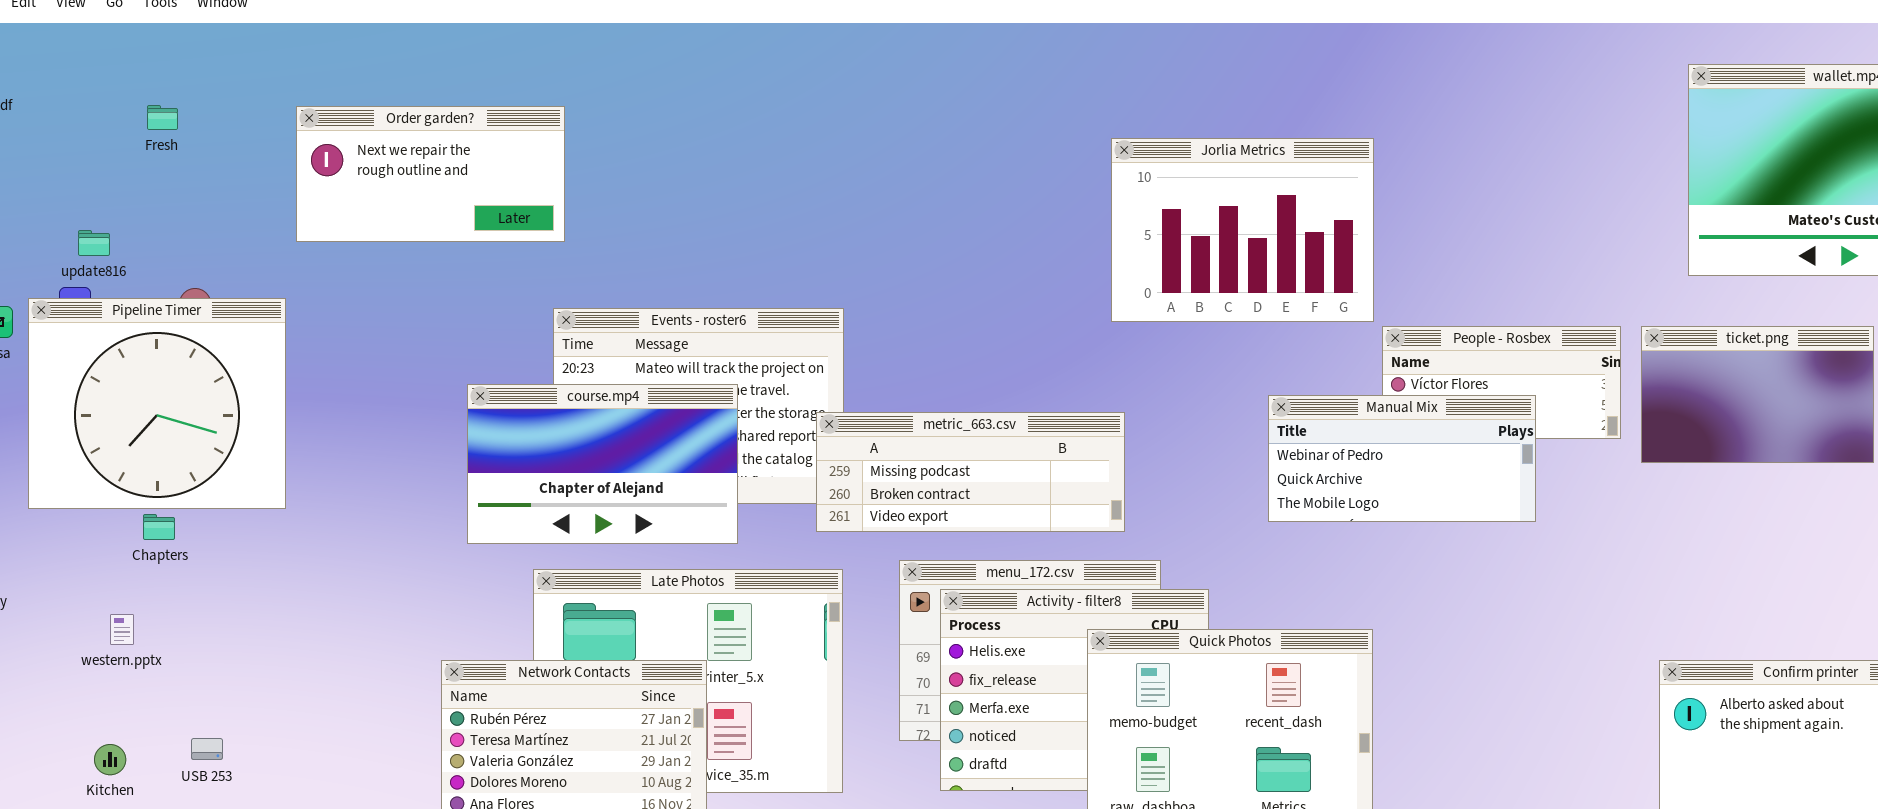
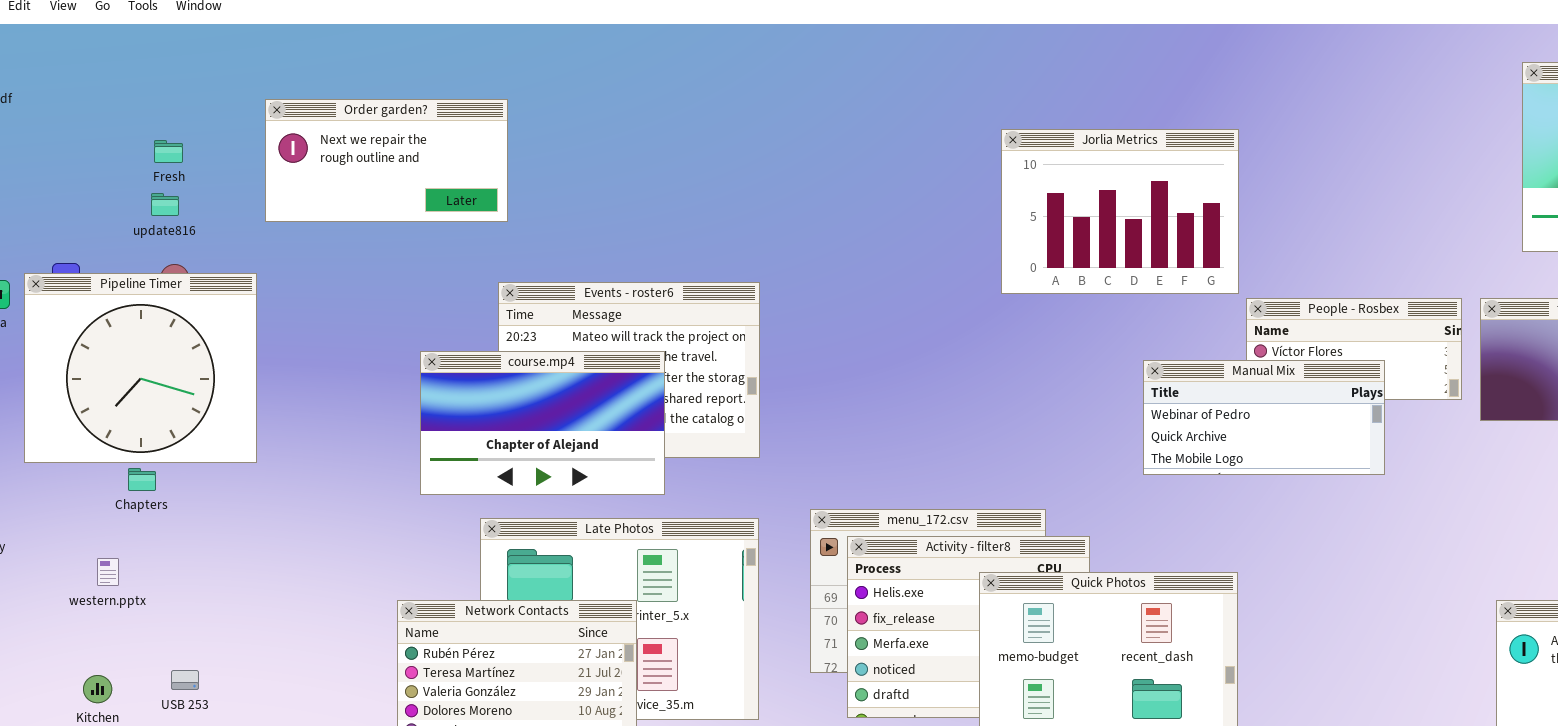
Fresh: [147,105,178,130] -> [154,140,183,163], moved
update816: [78,230,110,256] -> [151,193,179,216], moved
metric_663.csv: [816,412,1125,532] -> none, closed

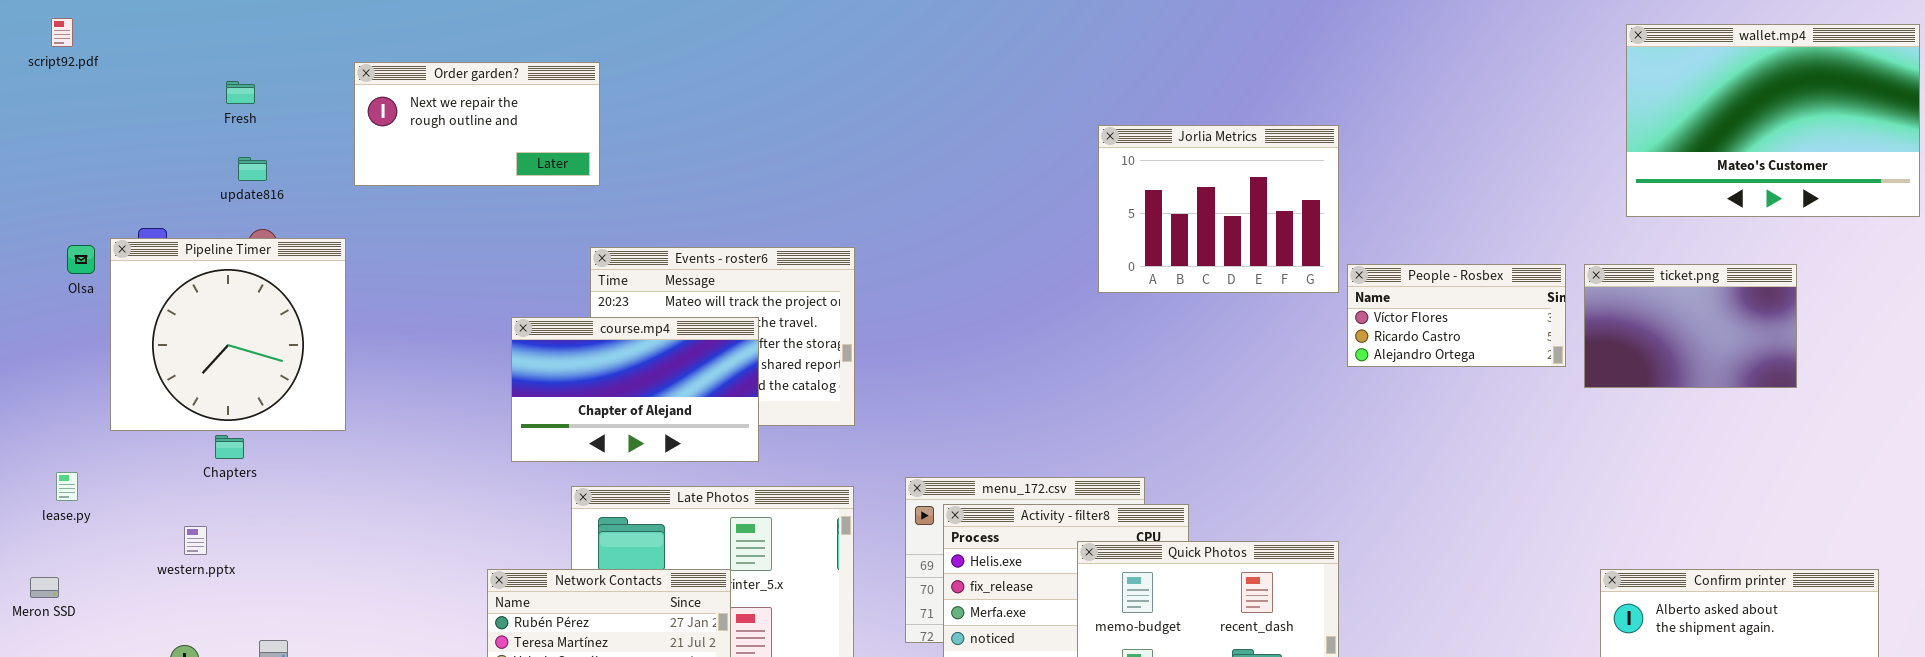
Jorlia Metrics: [1001,129,1239,294] -> [1098,125,1339,293], moved
Fresh: [154,140,183,163] -> [226,81,255,104], moved
Manual Mix: [1143,360,1385,475] -> none, closed

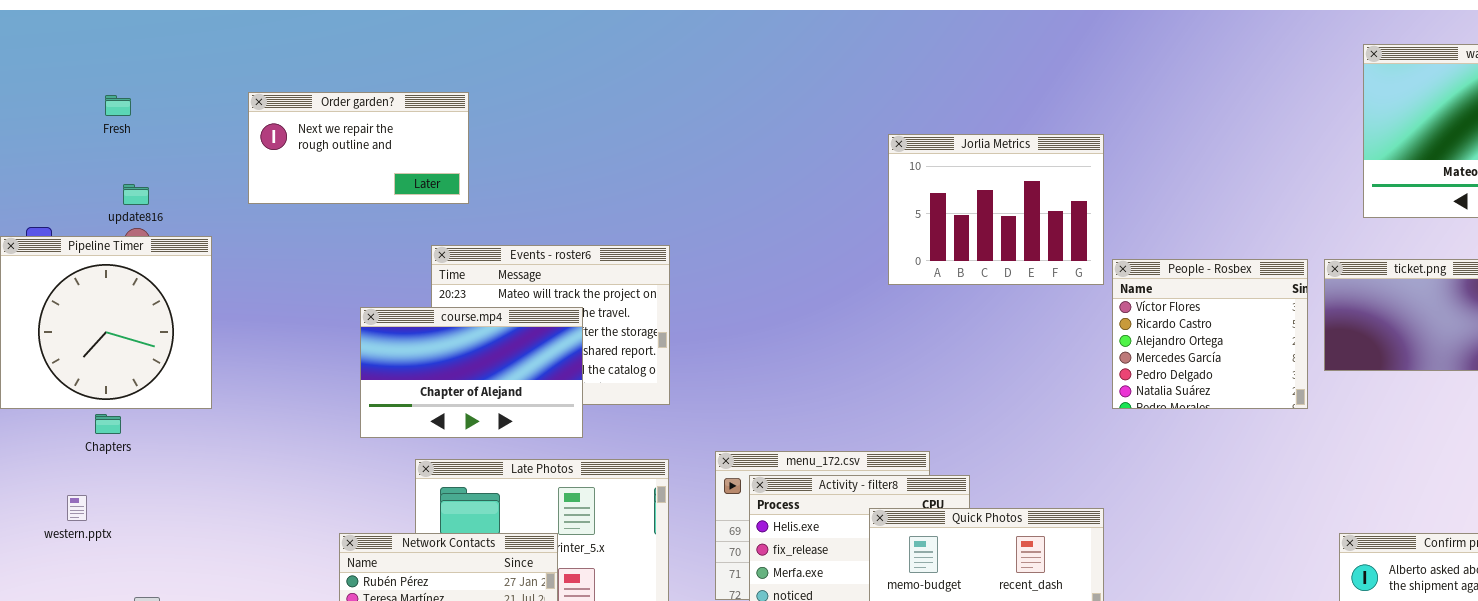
Order garden?: [354,62,600,186] -> [248,92,469,204], moved
update816: [238,157,267,181] -> [123,184,149,205], moved
People - Rosbex: [1347,264,1566,367] -> [1112,259,1308,409], resized

